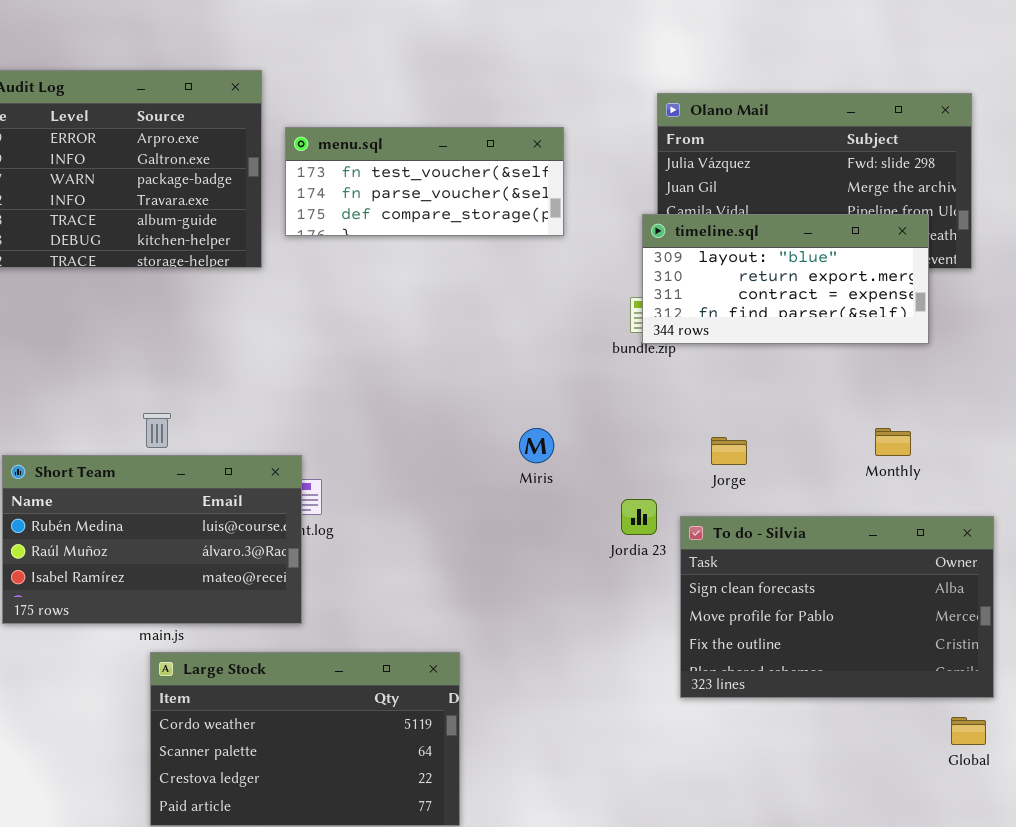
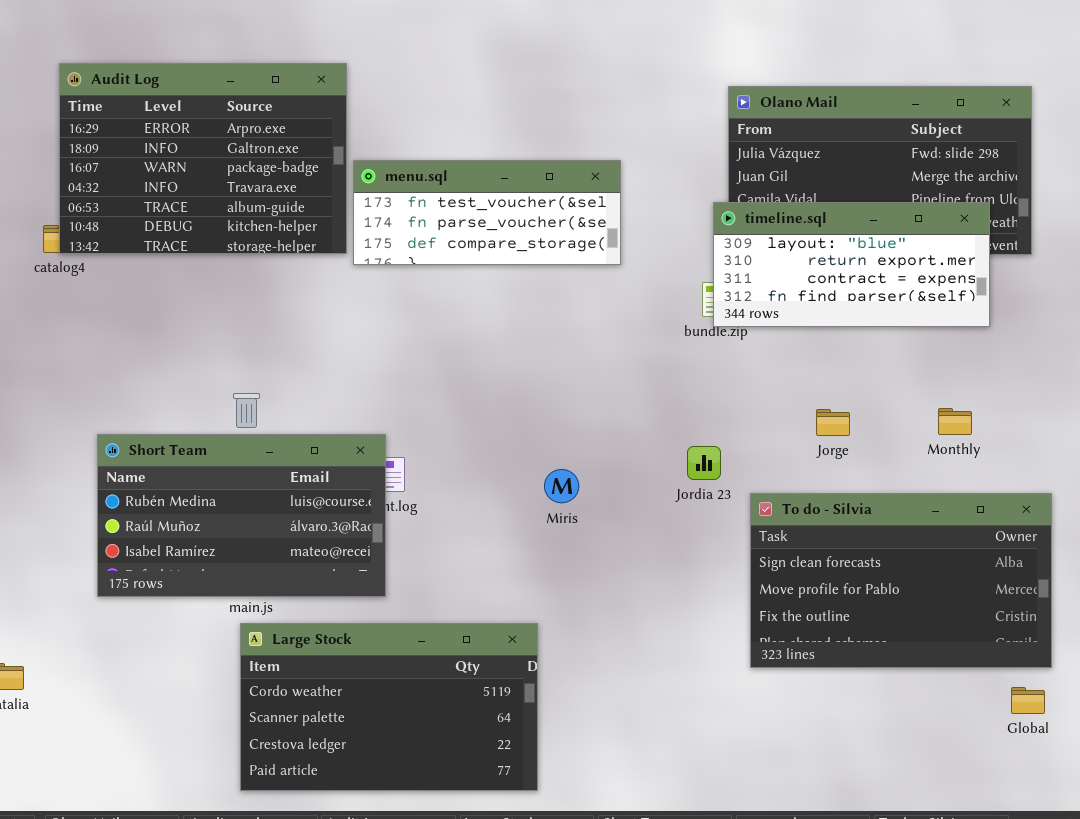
menu.sql: [285,127,564,236] -> [353,160,621,265], moved
Miris: [519,428,554,463] -> [544,469,579,503], moved
Jorge: [711,437,747,465] -> [816,409,850,436], moved
Jordia 23: [621,499,657,535] -> [687,446,721,480], moved

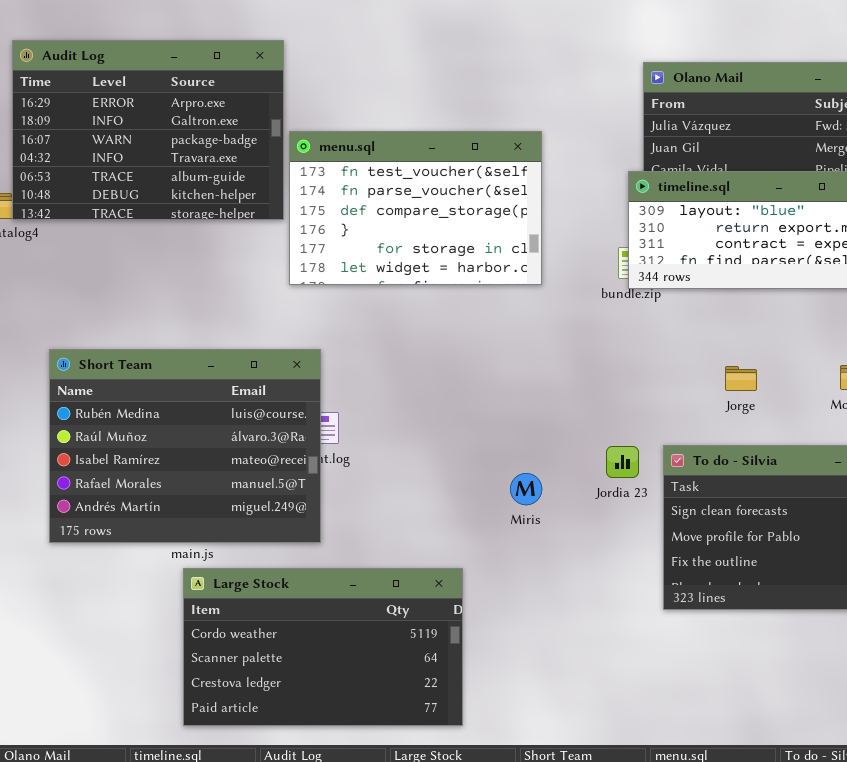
menu.sql: [353,160,621,265] -> [289,131,542,285], resized
Short Team: [97,434,386,597] -> [49,349,321,543], resized
Jordia 23: [687,446,721,480] -> [606,446,639,478], moved
Miris: [544,469,579,503] -> [510,473,542,505], moved

